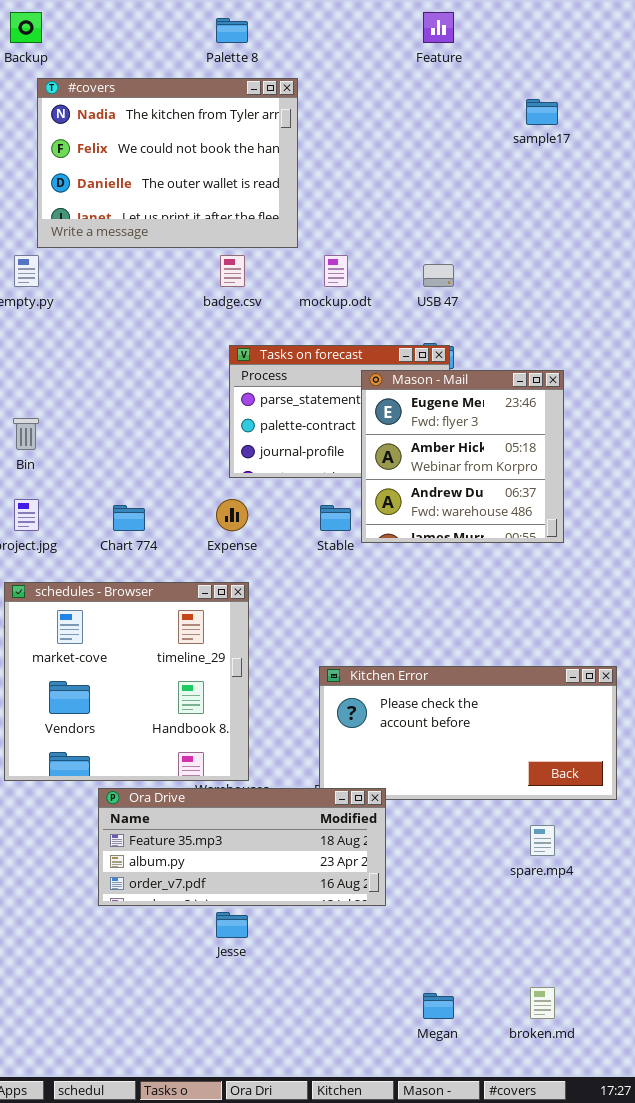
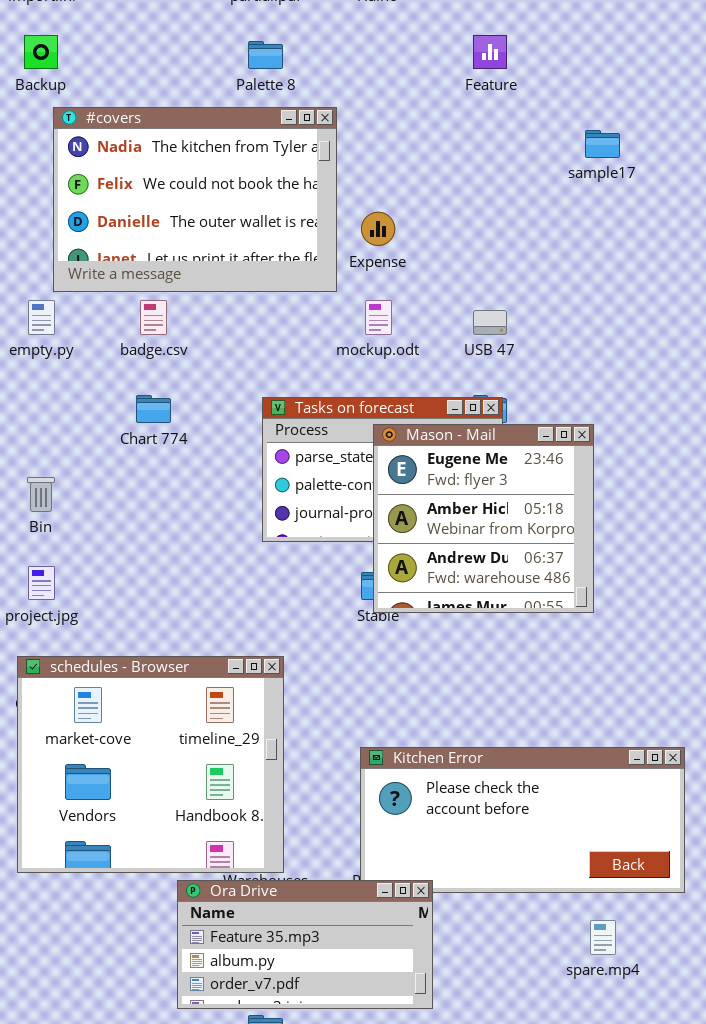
badge.csv: [220,255,245,287] -> [140,300,167,335], moved
Mason - Mail: [361,370,564,543] -> [373,424,594,613], moved
Expense: [216,499,248,531] -> [361,212,395,246], moved
Chart 774: [113,505,145,531] -> [136,395,171,423], moved
Ora Drive: [98,788,386,906] -> [177,880,433,1009], resized

